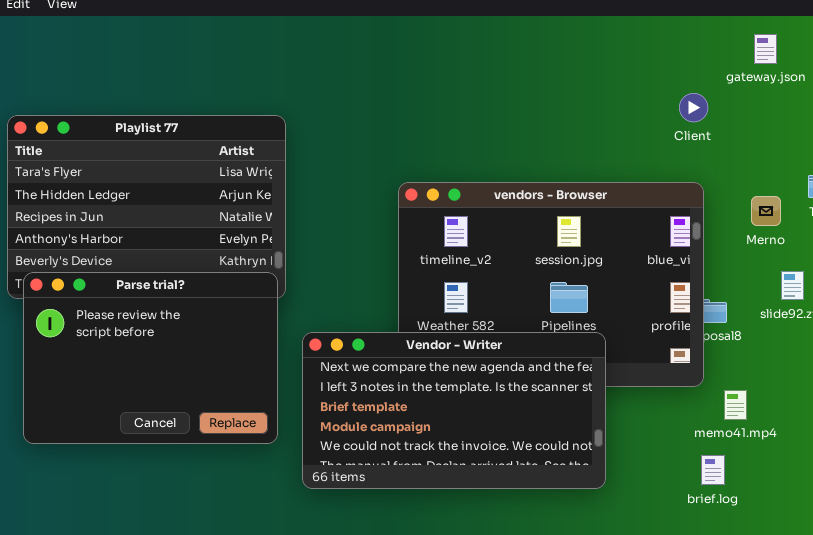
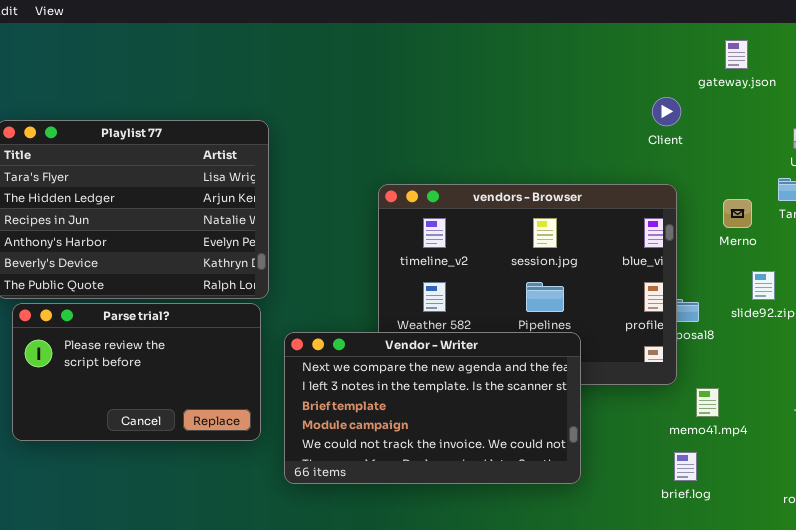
Parse trial?: [23,272,278,444] -> [12,303,261,441], resized

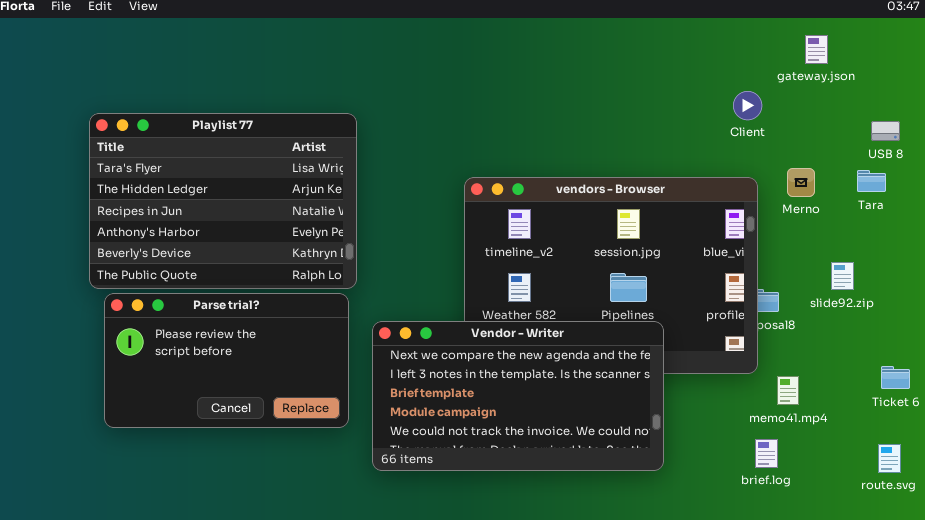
Merno: [723,199,752,228] -> [787,168,815,197], moved

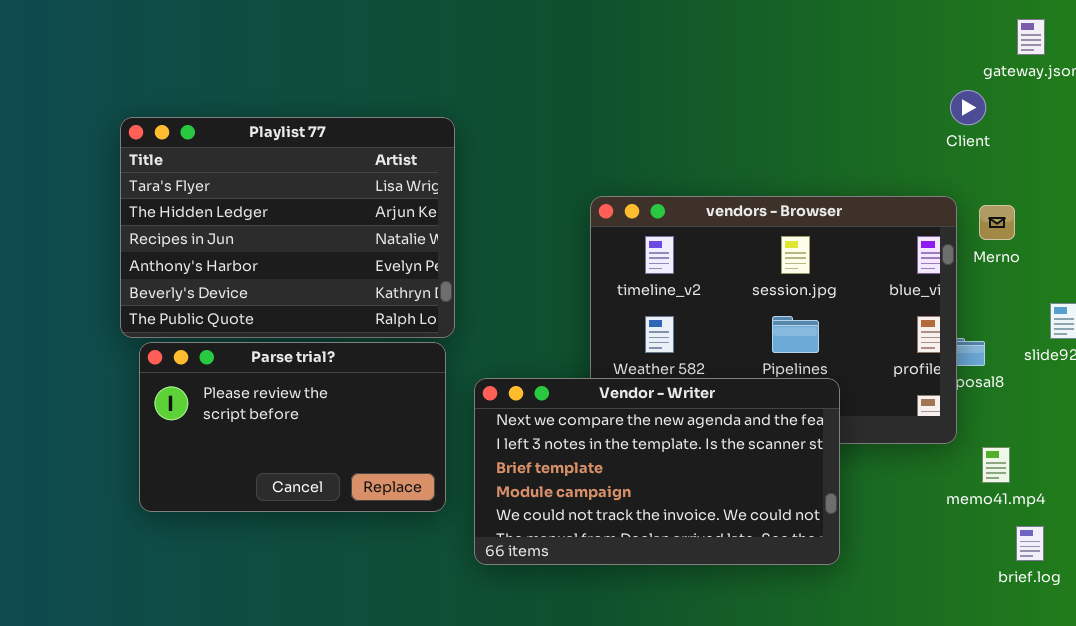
Client: [733,91,762,120] -> [950,90,986,125], moved
Merno: [787,168,815,197] -> [979,205,1015,240], moved
brief.log: [755,439,778,468] -> [1016,526,1044,561], moved

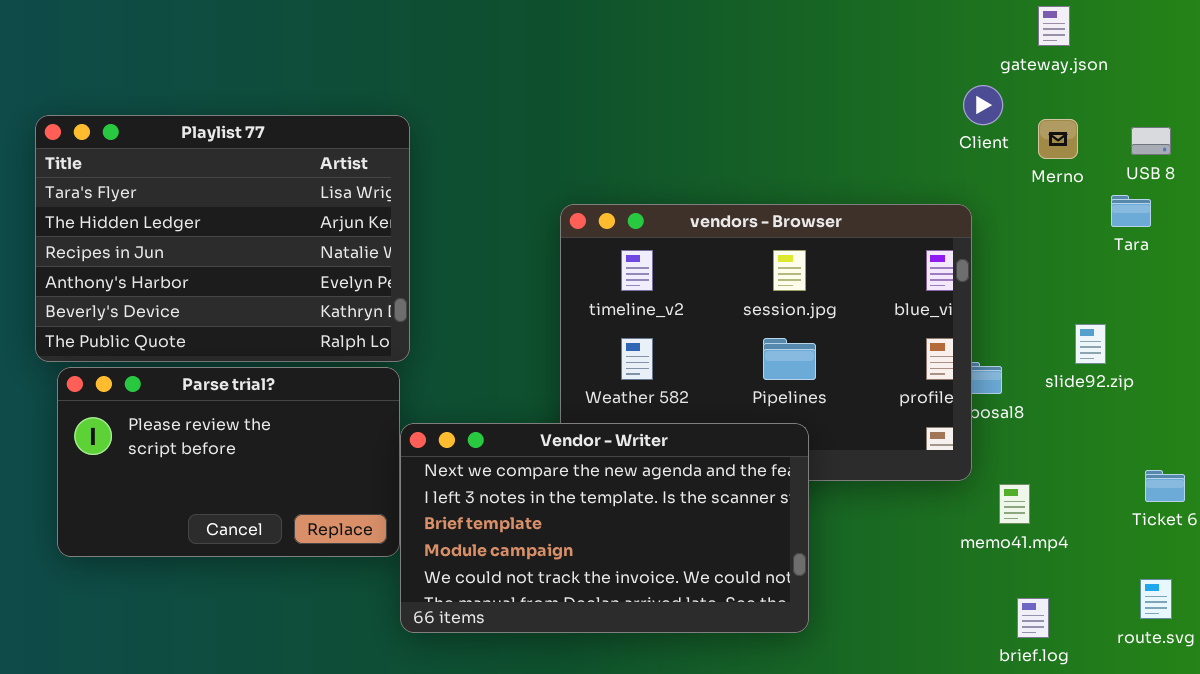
Merno: [979,205,1015,240] -> [1038,119,1078,159], moved
Vendor - Writer: [474,378,840,565] -> [400,423,809,633], moved
brief.log: [1016,526,1044,561] -> [1017,598,1049,638], moved

